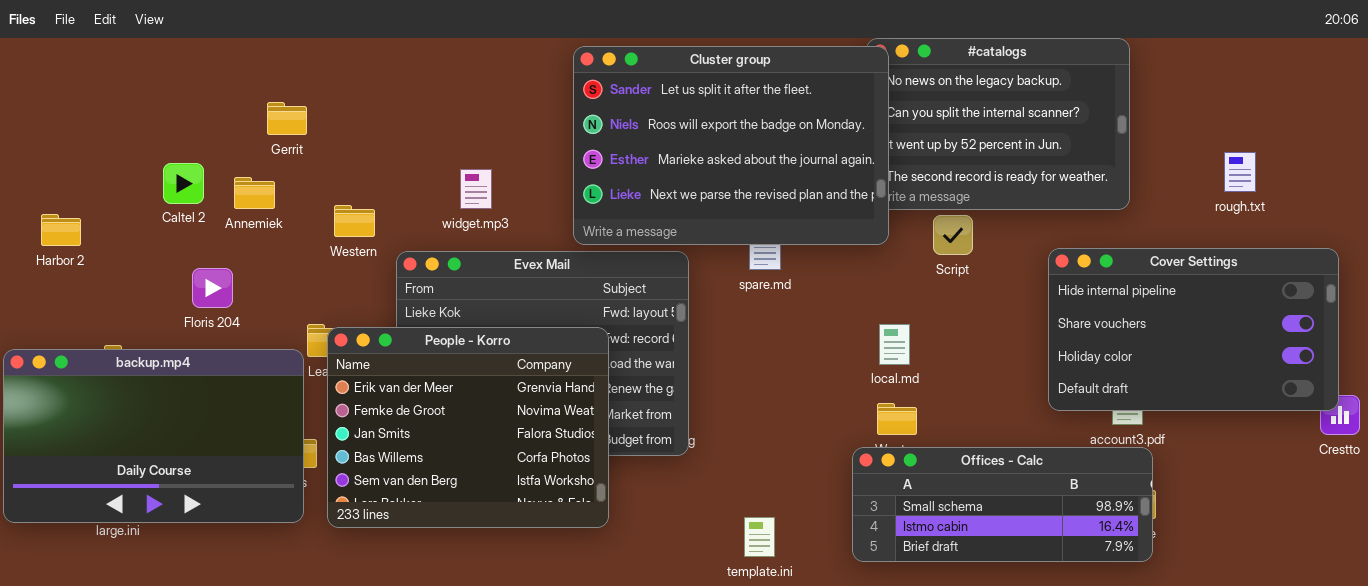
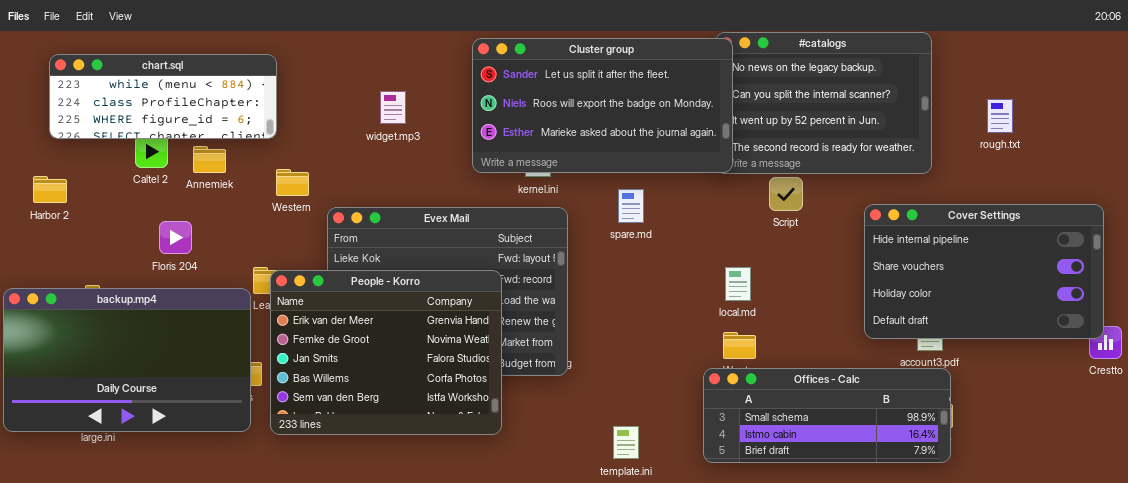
Cluster group: [573,46,889,245] -> [472,38,733,173], resized
chart.sql: none -> [49,54,277,139], opened
rough.txt: [1224,152,1256,192] -> [987,99,1013,133], moved
widget.mp3: [460,169,492,209] -> [380,91,406,124], moved

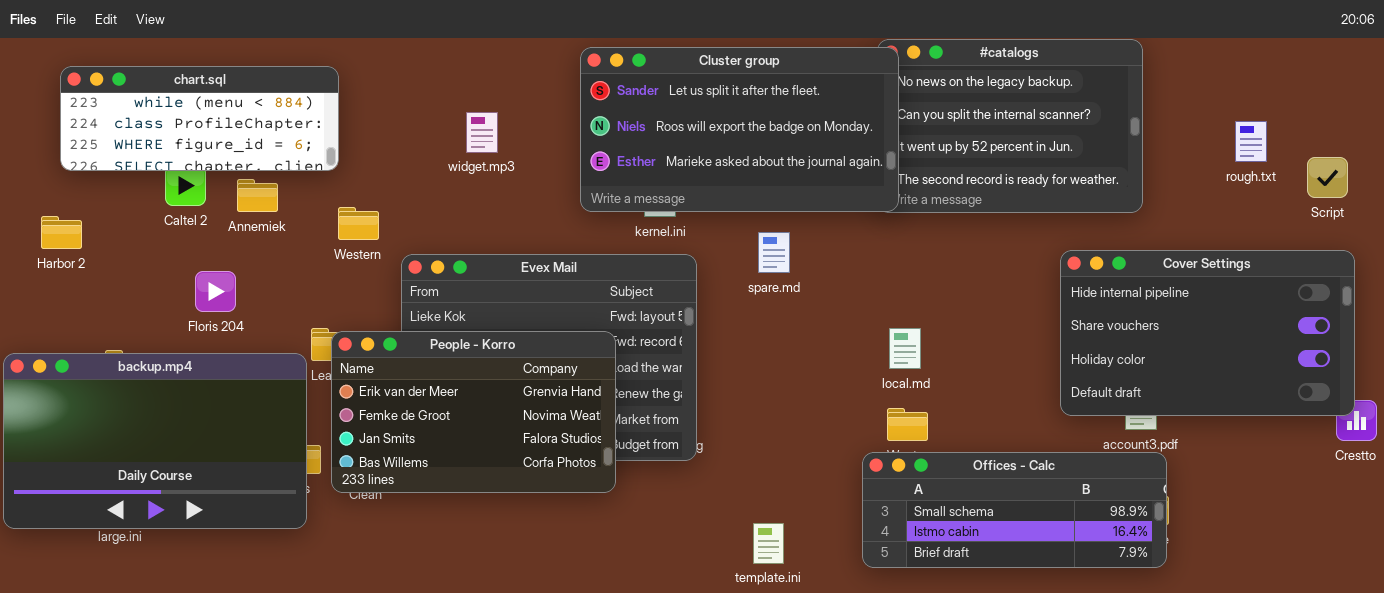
rough.txt: [987,99,1013,133] -> [1235,121,1267,162], moved
Script: [769,177,803,211] -> [1307,157,1348,198], moved
People - Korro: [270,270,502,435] -> [331,331,616,493], resized

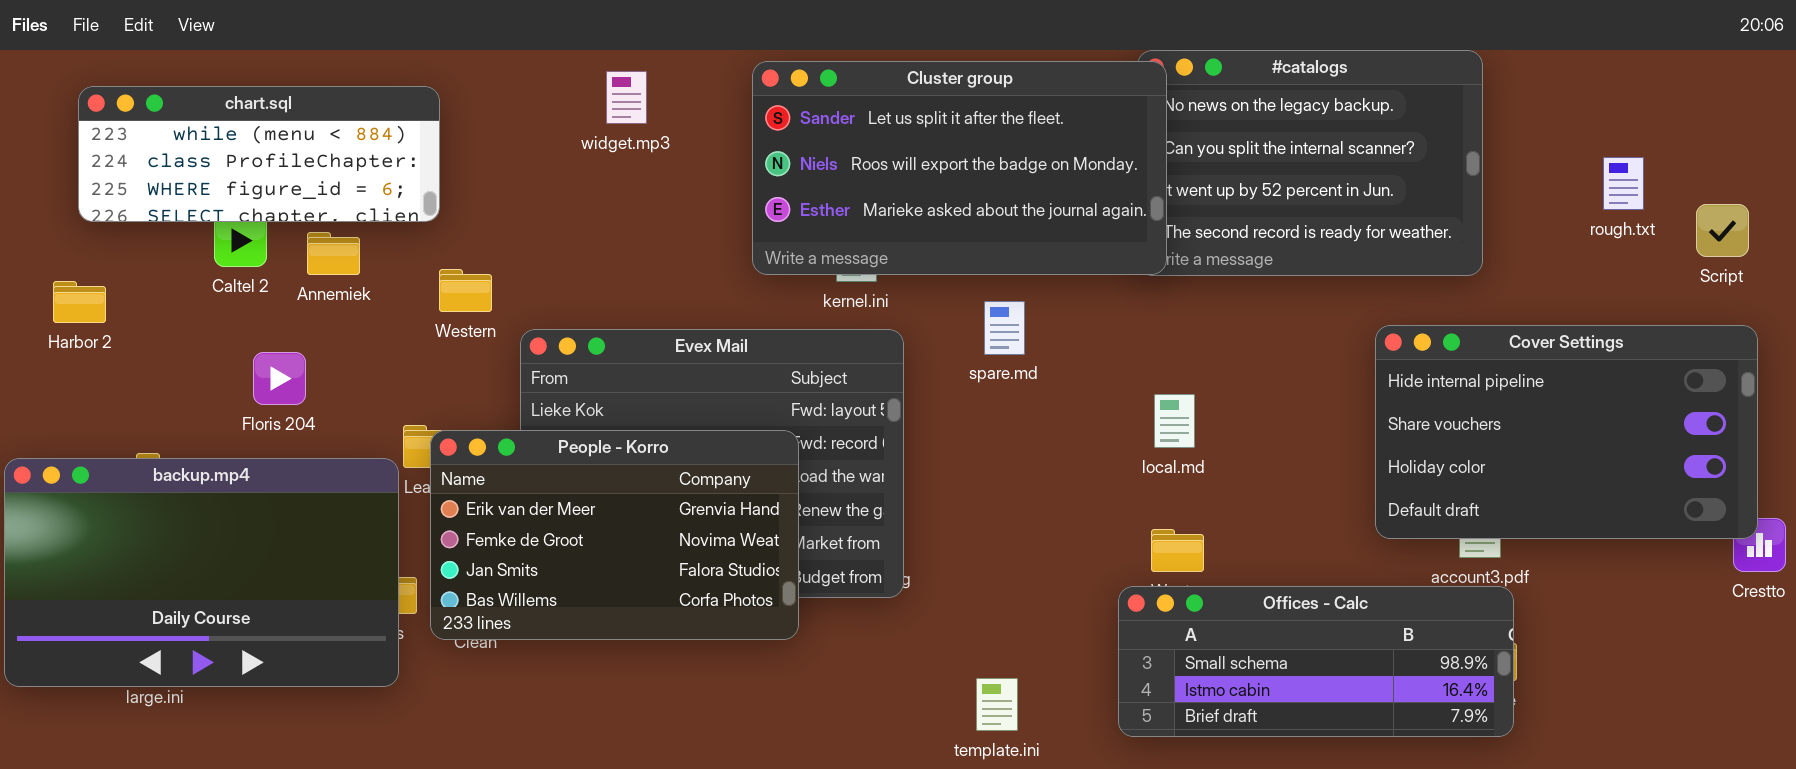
widget.mp3: [466,112,498,153] -> [606,71,647,124], moved
local.md: [889,328,921,369] -> [1154,394,1195,448], moved

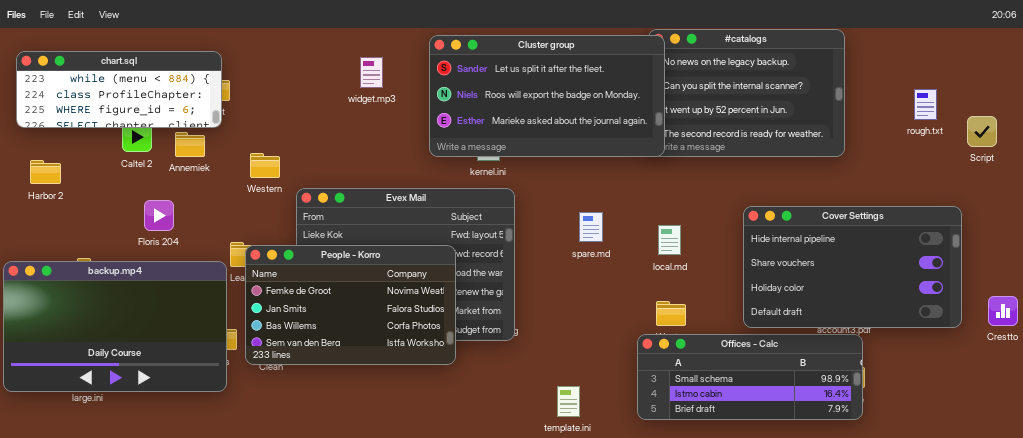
widget.mp3: [606,71,647,124] -> [360,57,383,88], moved
chart.sql: [78,86,440,222] -> [16,51,222,128], moved
spare.md: [984,301,1025,355] -> [579,212,603,242], moved
Cover Settings: [1375,325,1758,539] -> [743,206,962,328], moved
People - Korro: [430,430,799,640] -> [245,245,456,365], scrolled down 1 row

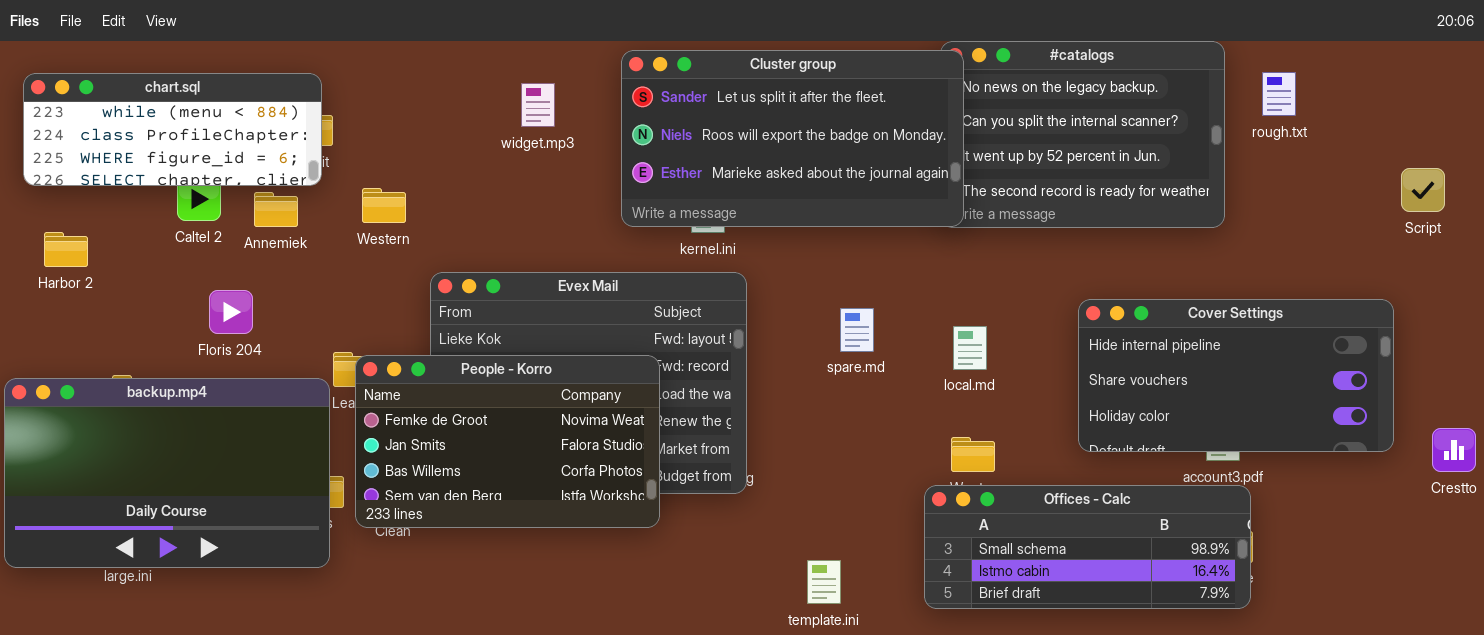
rough.txt: [914,89,937,120] -> [1262,72,1296,116], moved
Western: [250,153,280,178] -> [362,188,406,223], moved
Cover Settings: [743,206,962,328] -> [1078,299,1394,452], resized

